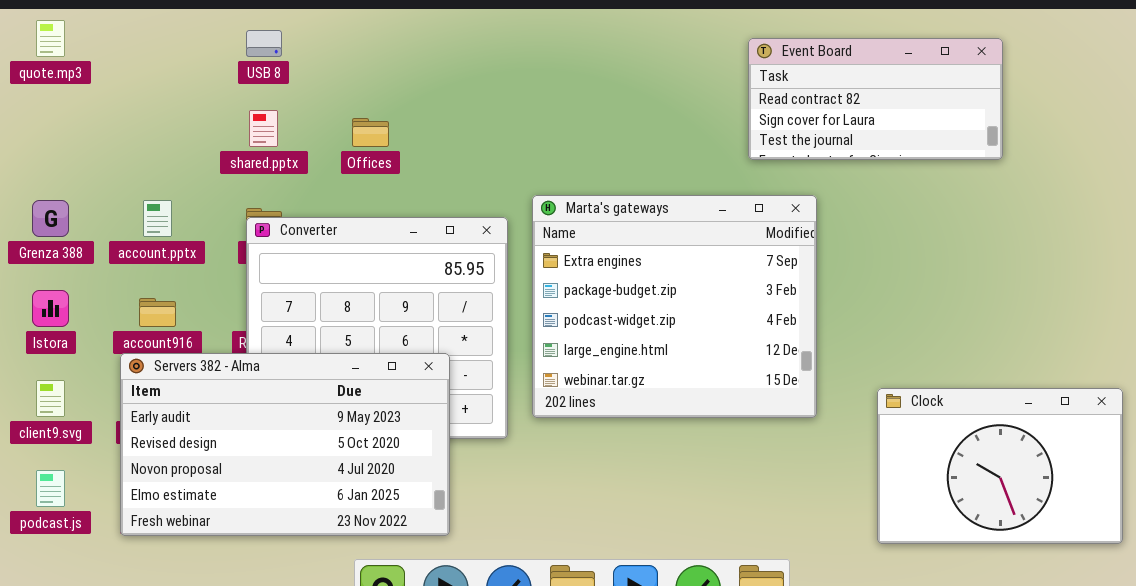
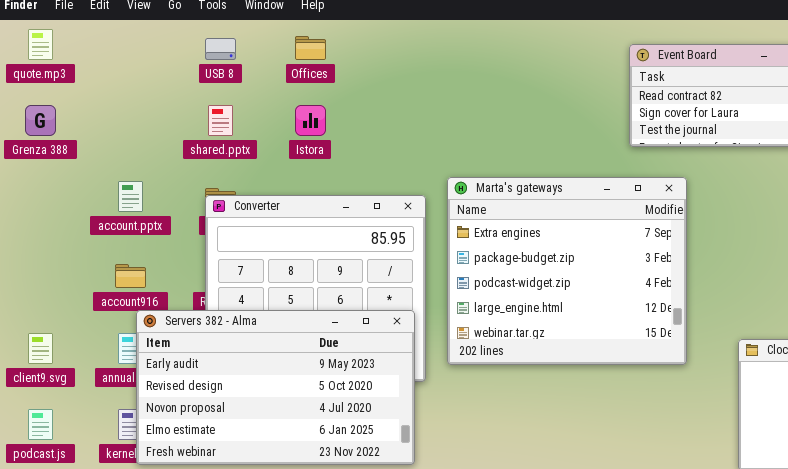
Offices: [352,118,389,147] -> [295,36,326,60], moved
Grenza 388: [32,200,69,237] -> [25,105,56,136], moved
Istora: [32,290,69,327] -> [295,105,326,136], moved
Servers 382 - Alma: [120,353,450,536] -> [136,310,415,465], moved

